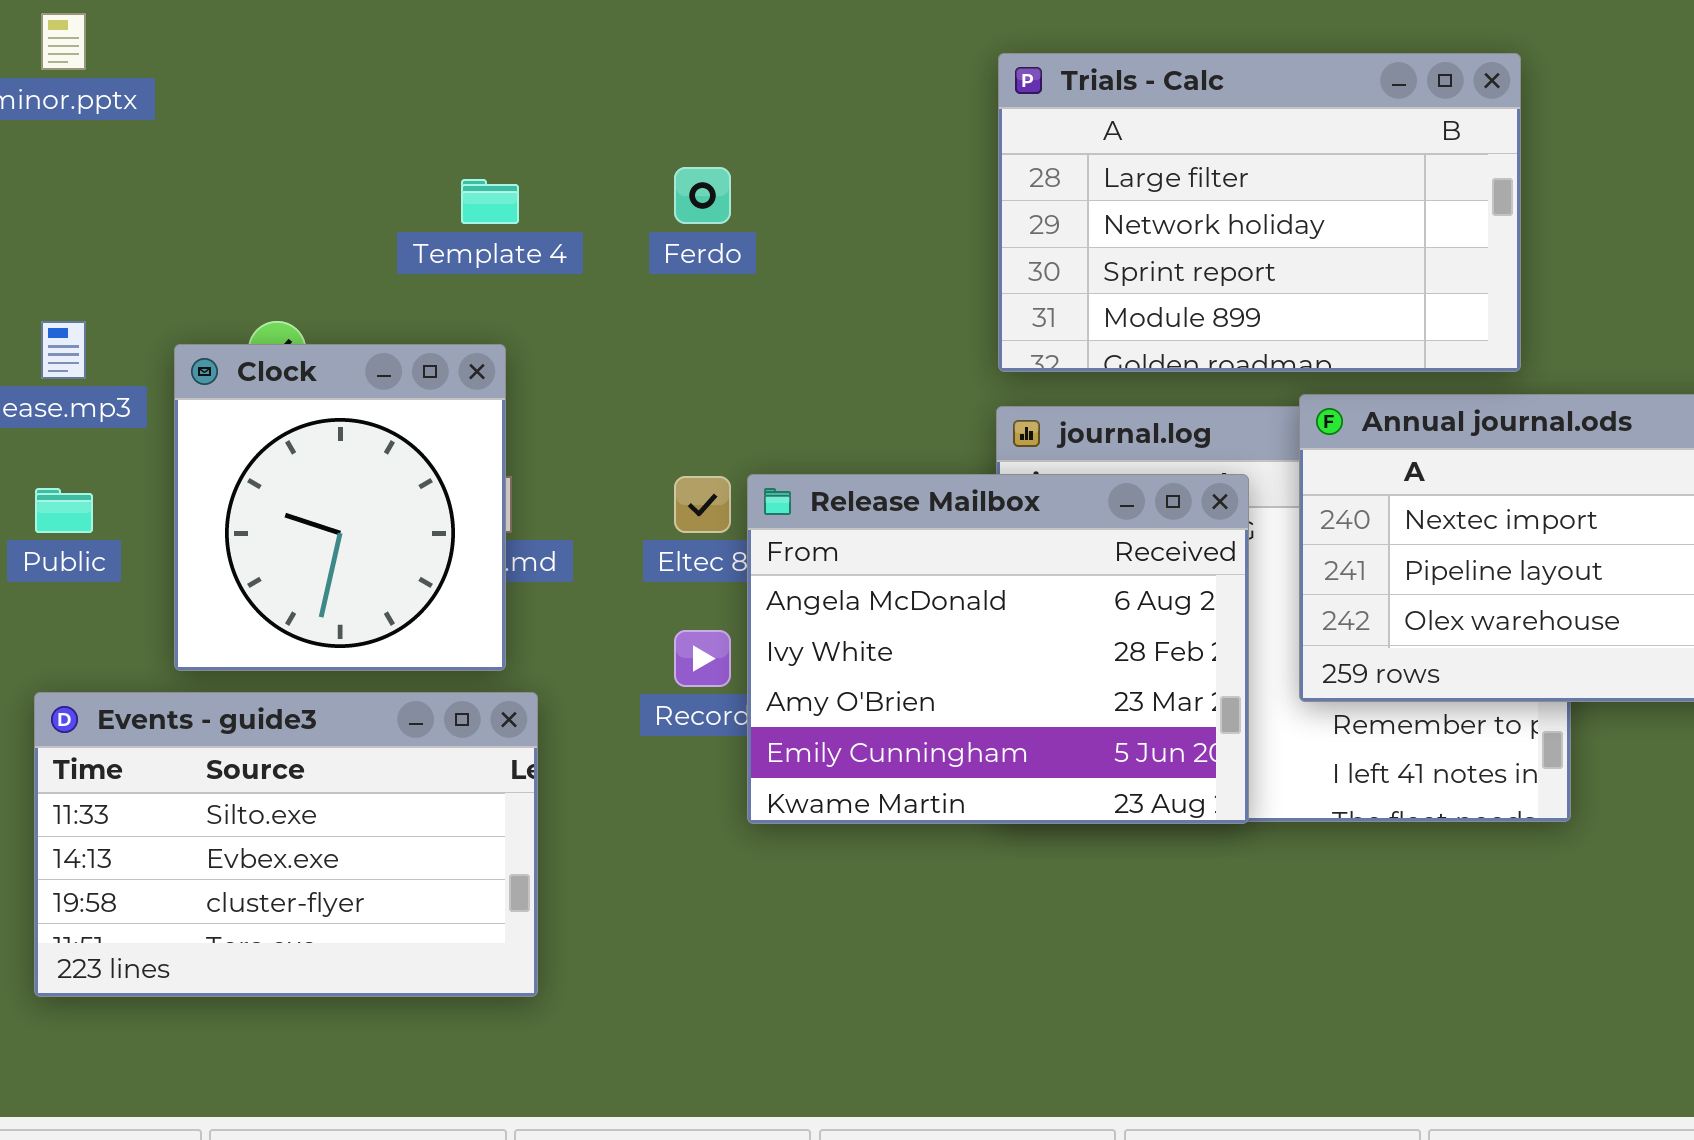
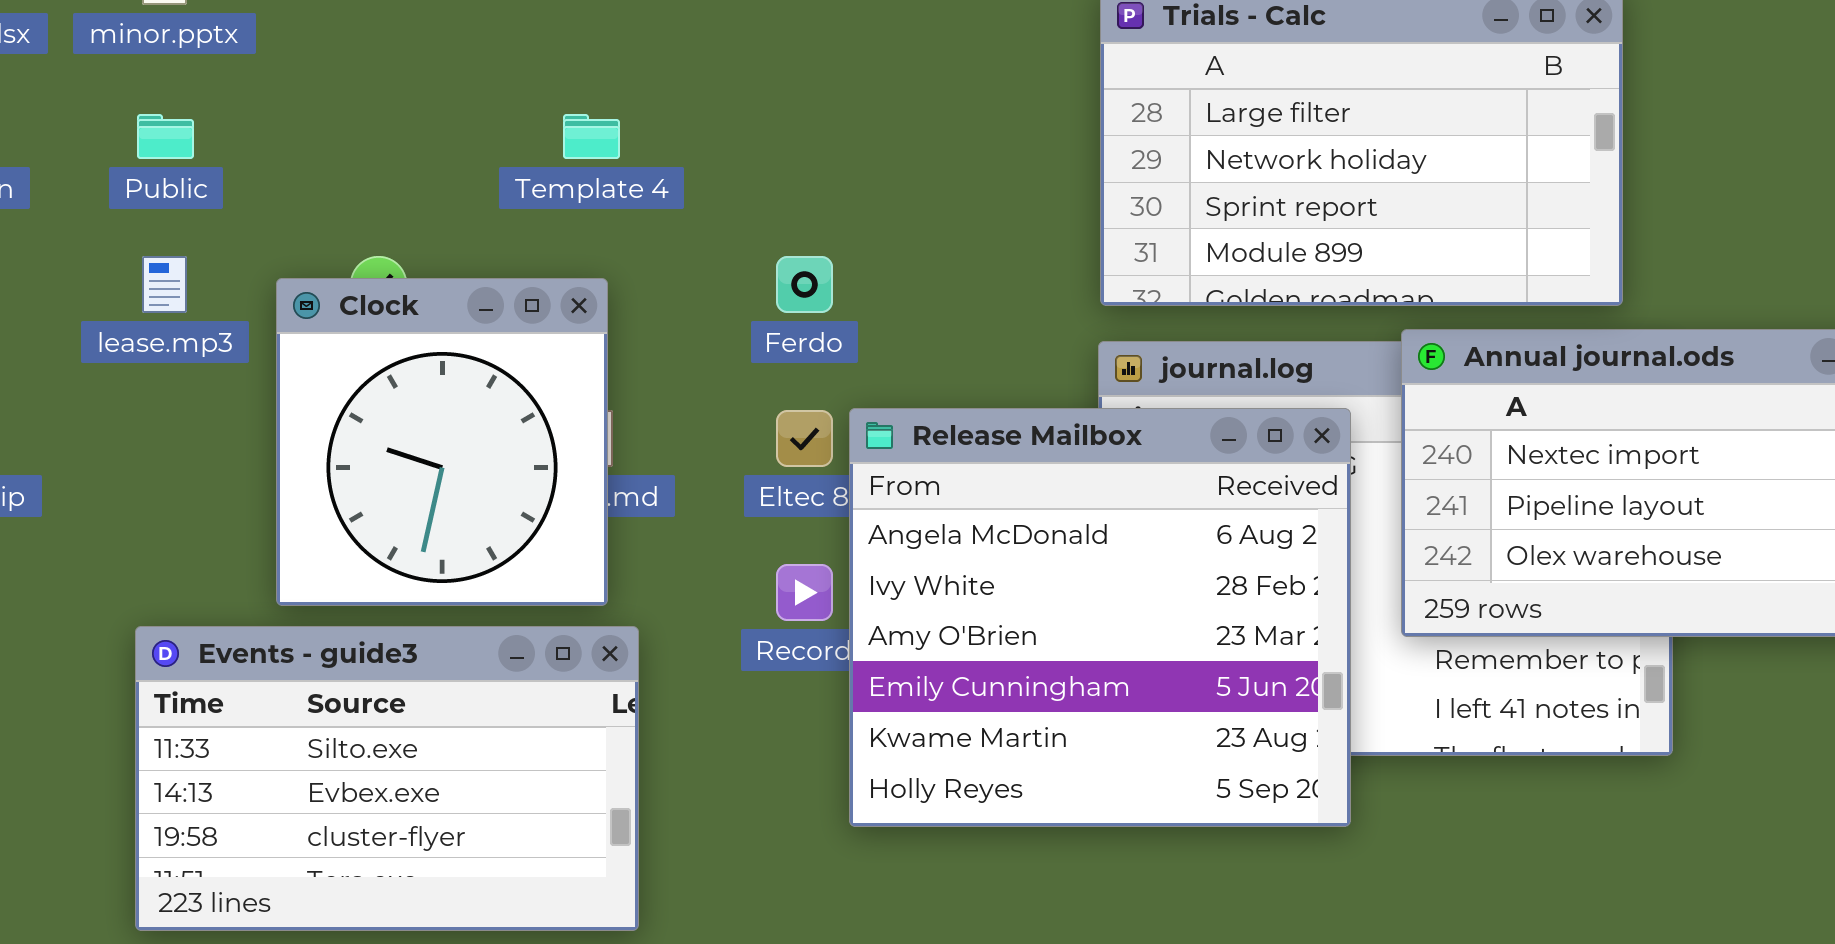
Ferdo: [674,167,731,224] -> [776,256,833,313], moved
Release Mailbox: [747,474,1249,824] -> [849,408,1351,827], resized
Public: [35,488,93,533] -> [137,114,194,159], moved

